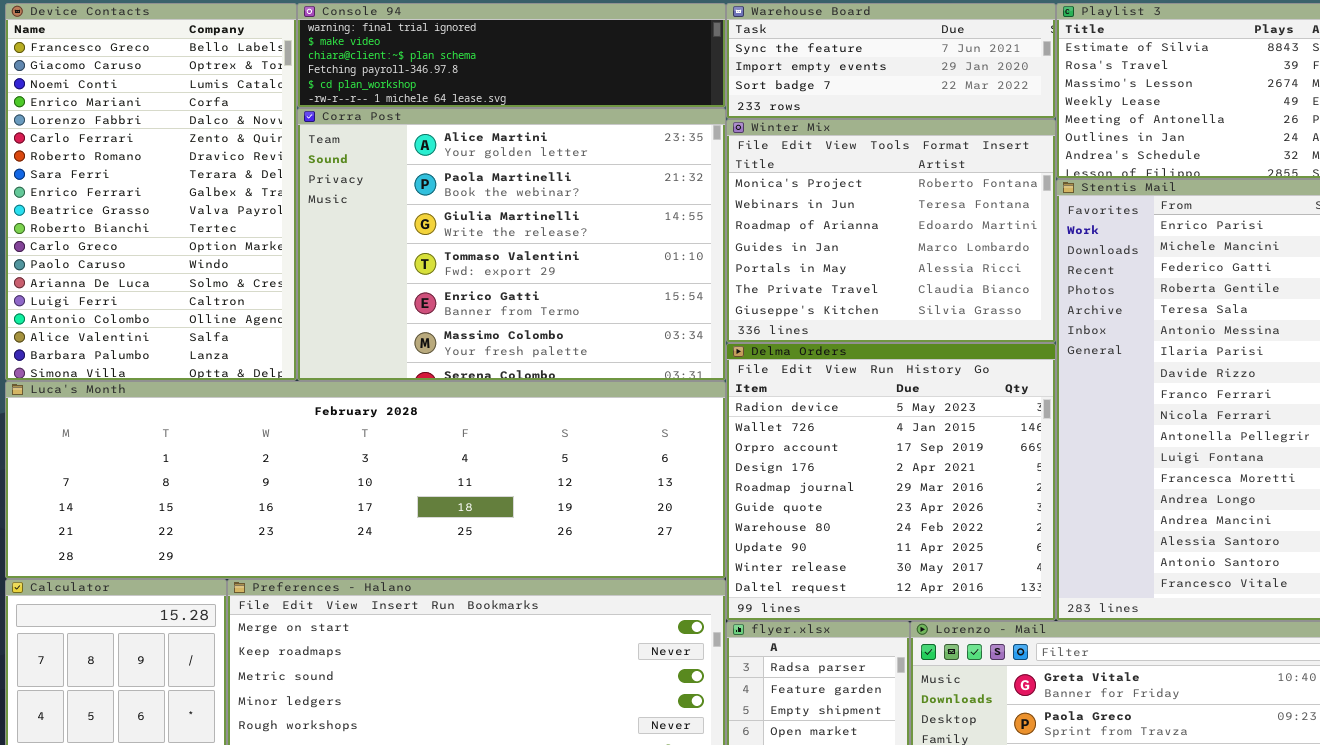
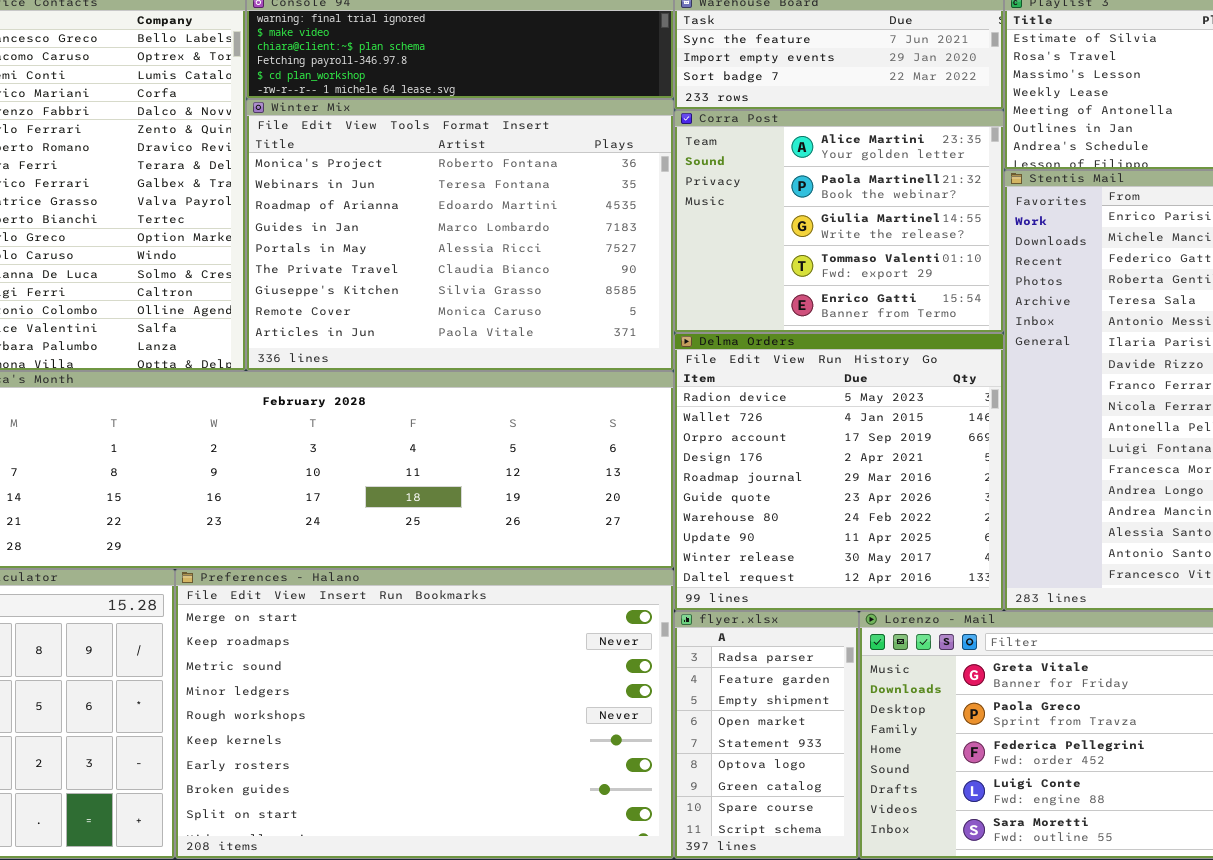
Corra Post: [297,108,726,381] -> [674,110,1004,333], moved, resized
Winter Mix: [726,119,1056,343] -> [246,99,674,371], moved, resized

